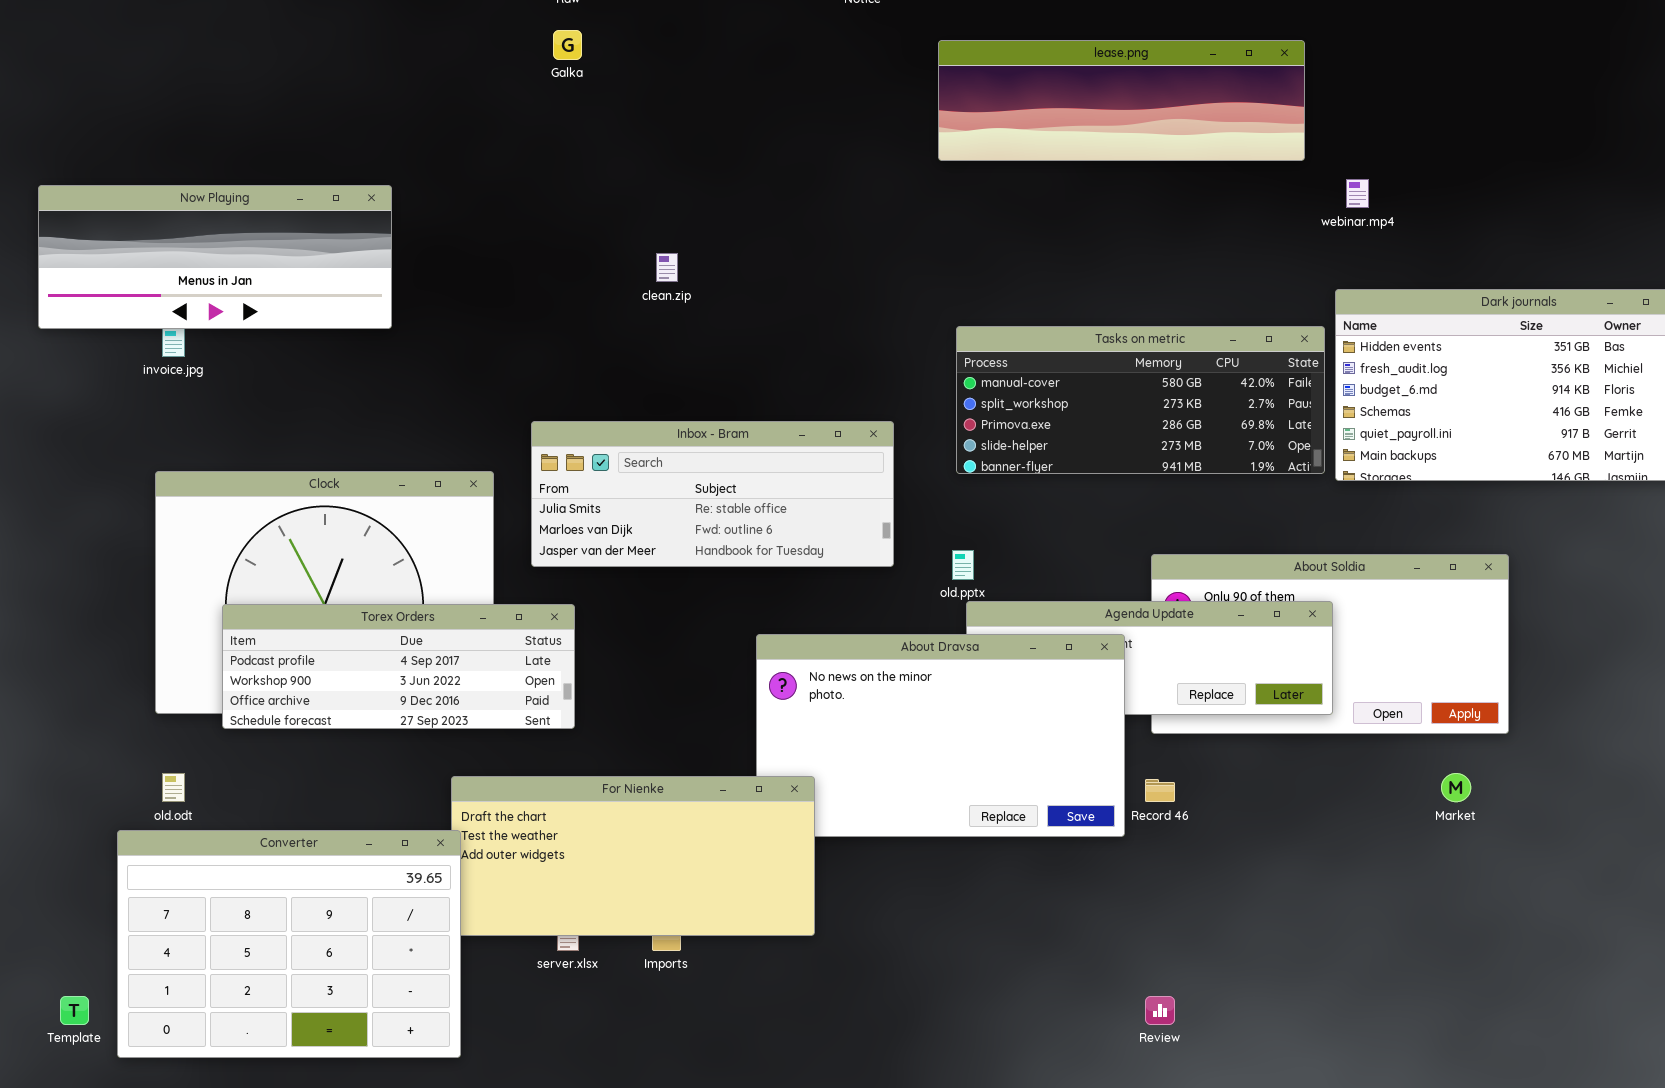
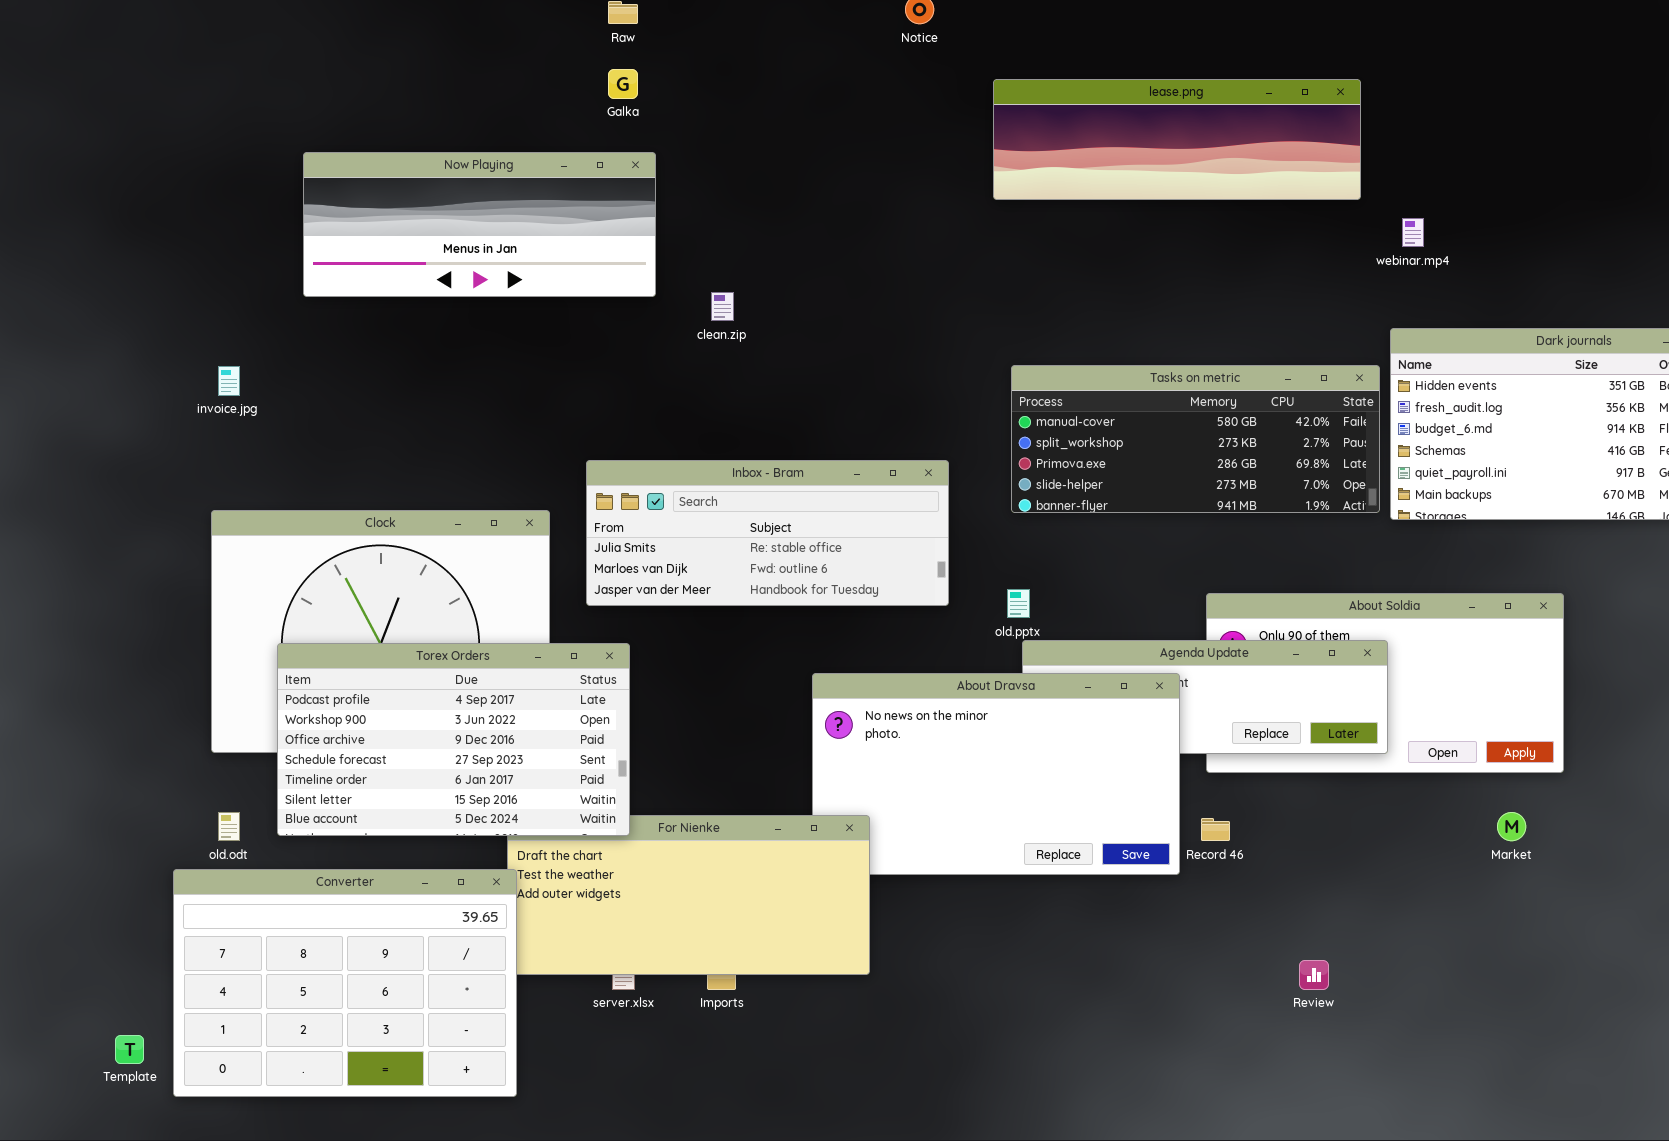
Now Playing: [38,185,392,329] -> [303,152,656,297], moved
Torex Orders: [222,604,575,729] -> [277,643,630,836], resized
Review: [1145,996,1175,1025] -> [1299,960,1329,990], moved

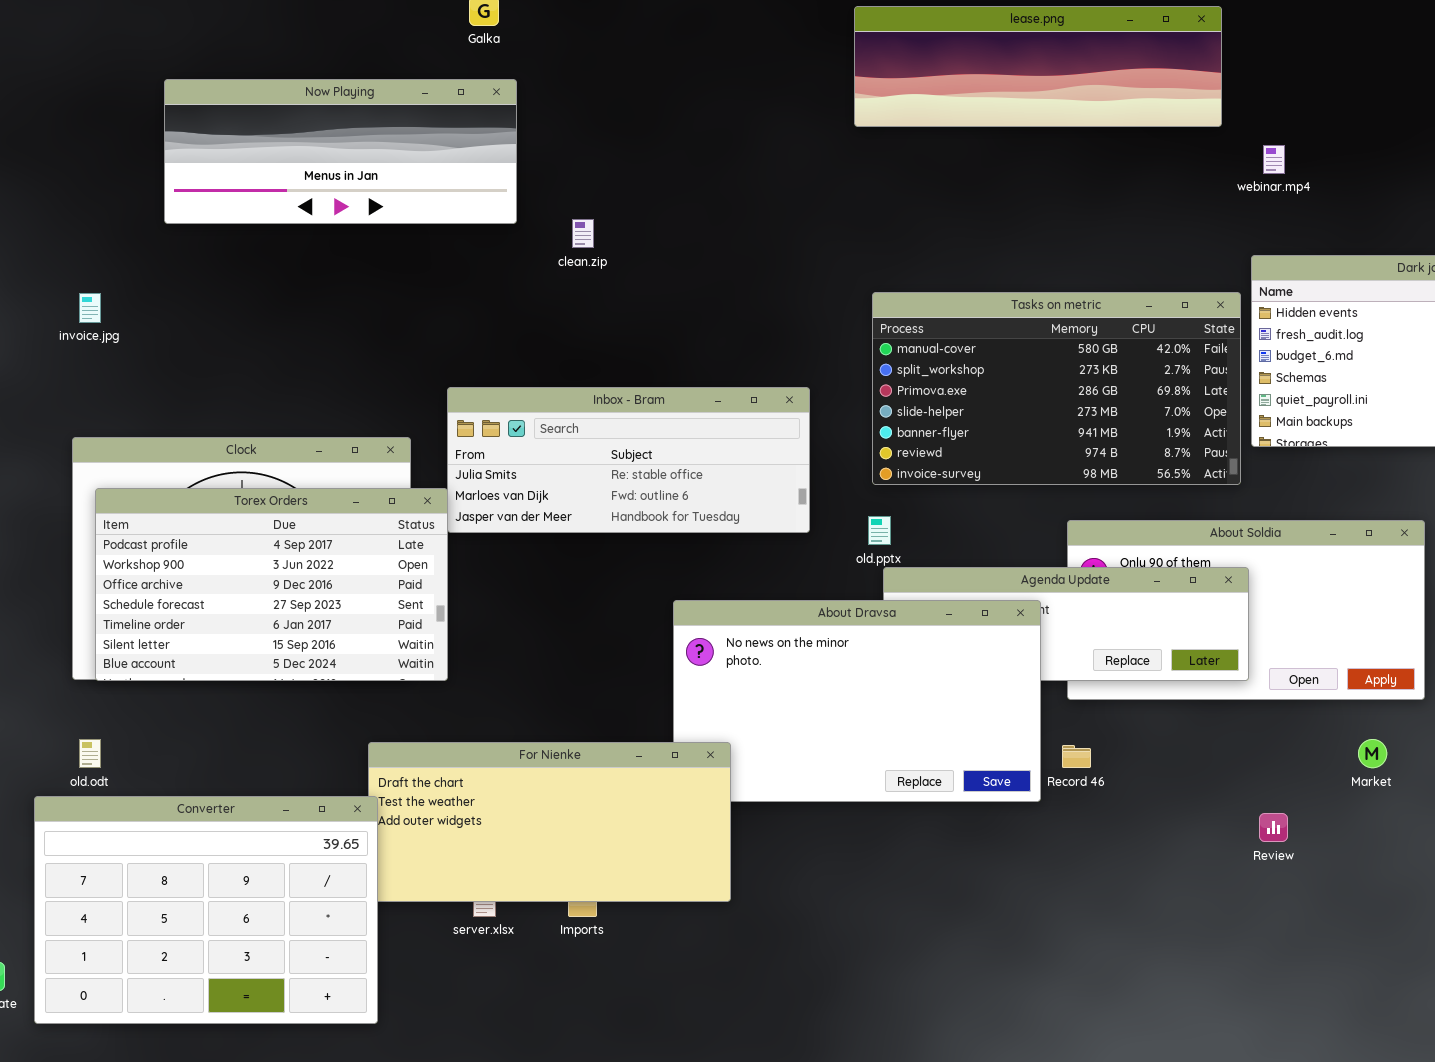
Tasks on metric: [1011,365,1380,513] -> [872,292,1241,485], resized
Torex Orders: [277,643,630,836] -> [95,488,448,681], moved
Review: [1299,960,1329,990] -> [1259,813,1288,842], moved

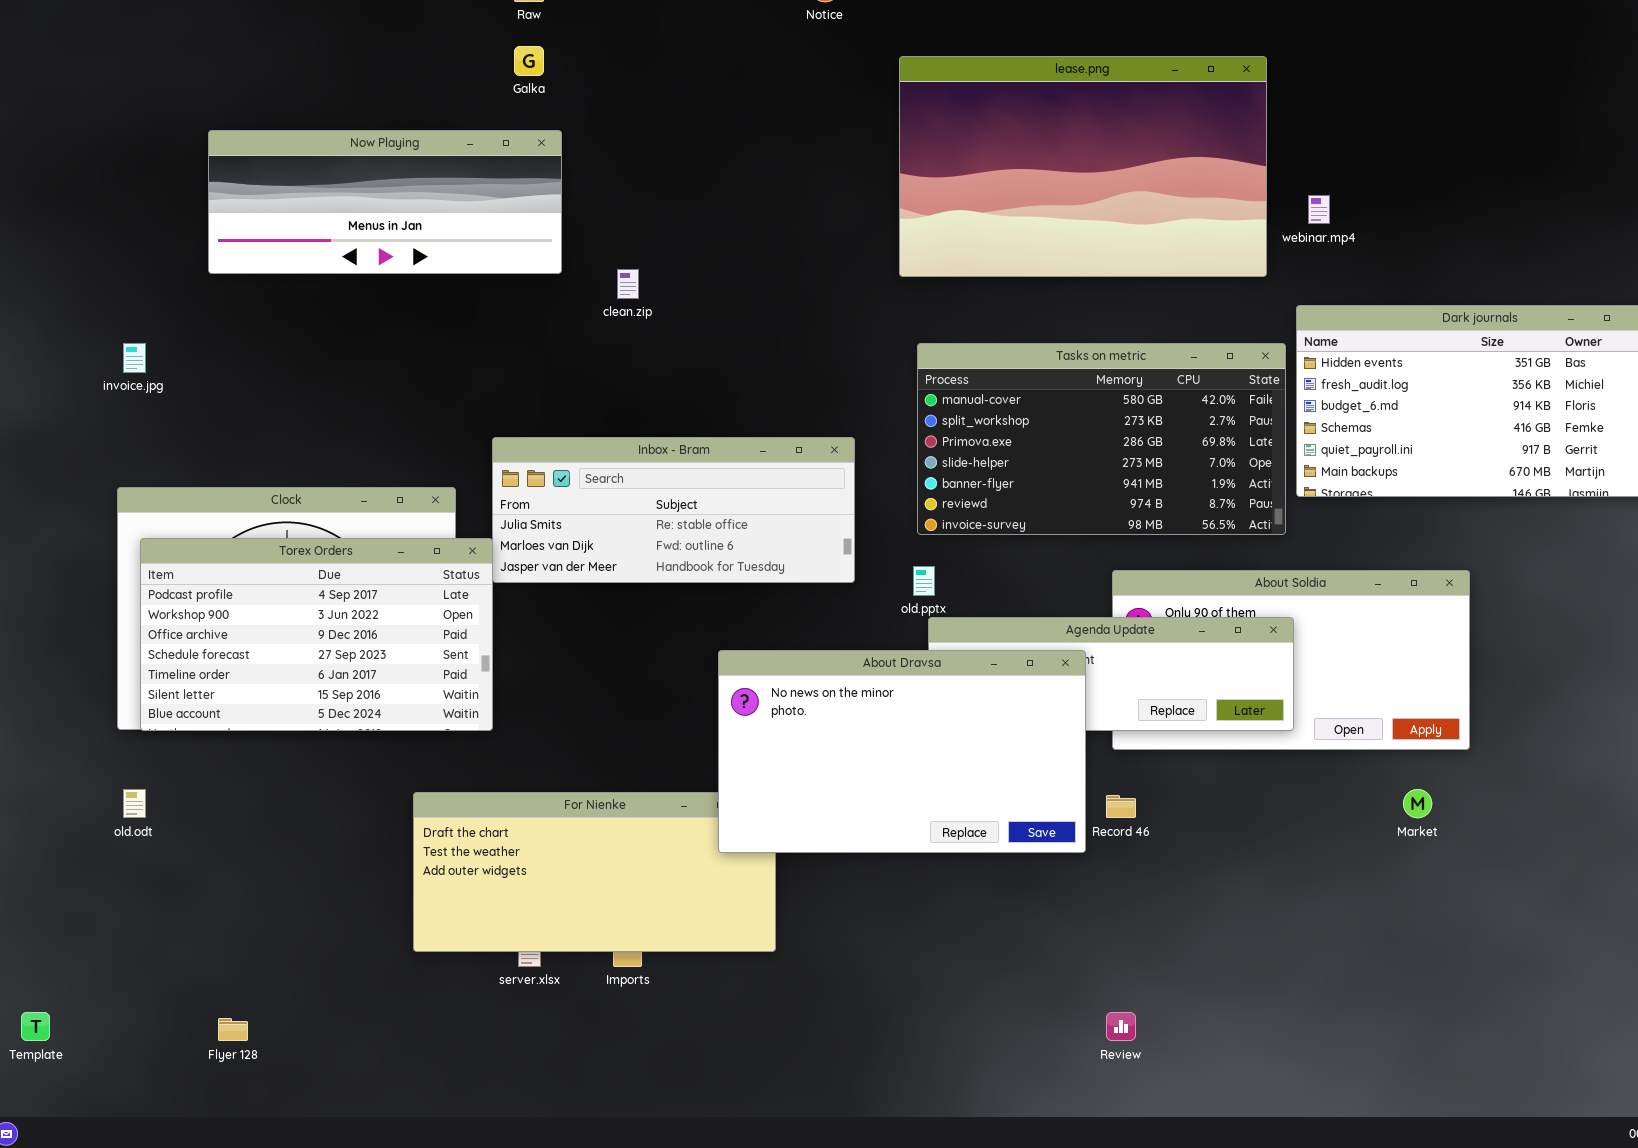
lease.png: [854,6,1222,127] -> [899,56,1267,277], resized
About Dravsa: [673,600,1041,802] -> [718,650,1086,853], raised
Converter: [34,796,378,1024] -> none, closed
Review: [1259,813,1288,842] -> [1106,1012,1136,1041], moved

